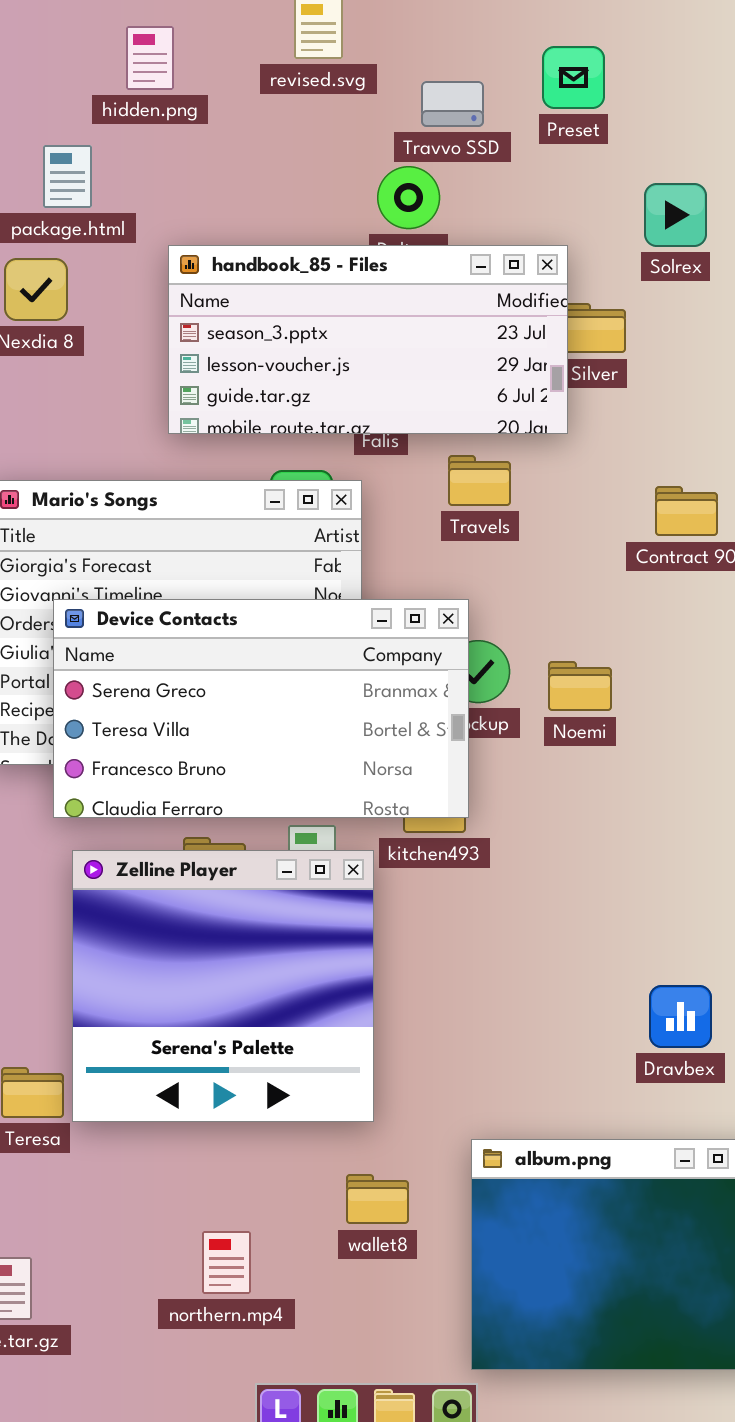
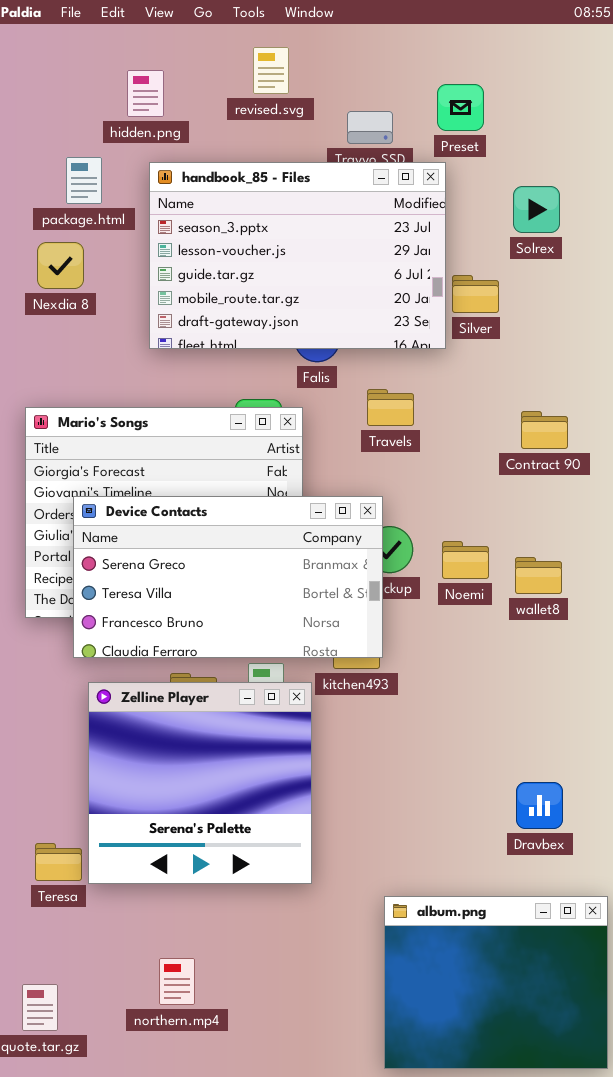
handbook_85 - Files: [168,245,568,434] -> [149,162,446,349], moved, resized
wallet8: [346,1174,409,1224] -> [515,557,562,594], moved
northern.mp4: [202,1231,251,1294] -> [159,958,195,1005], moved

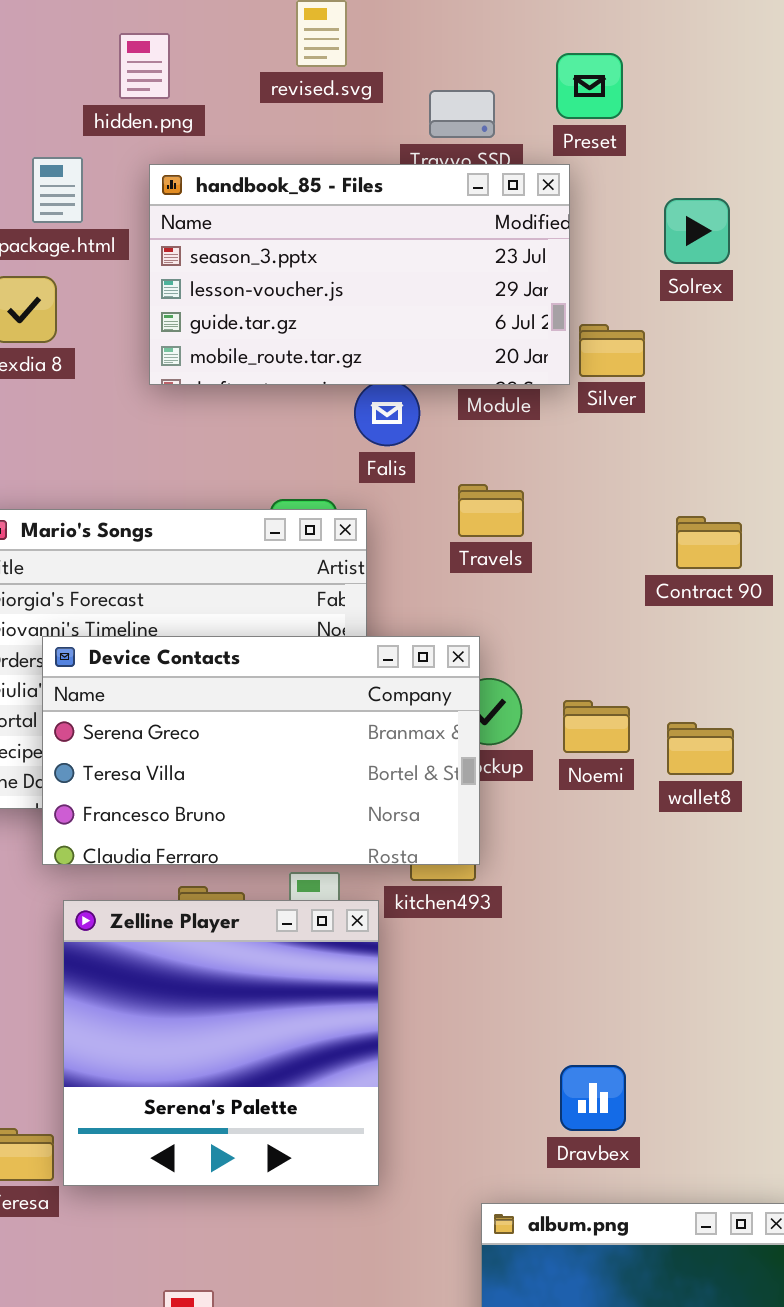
handbook_85 - Files: [149,162,446,349] -> [149,164,570,385], resized
Dravbex: [516,782,563,829] -> [560,1065,626,1131], moved

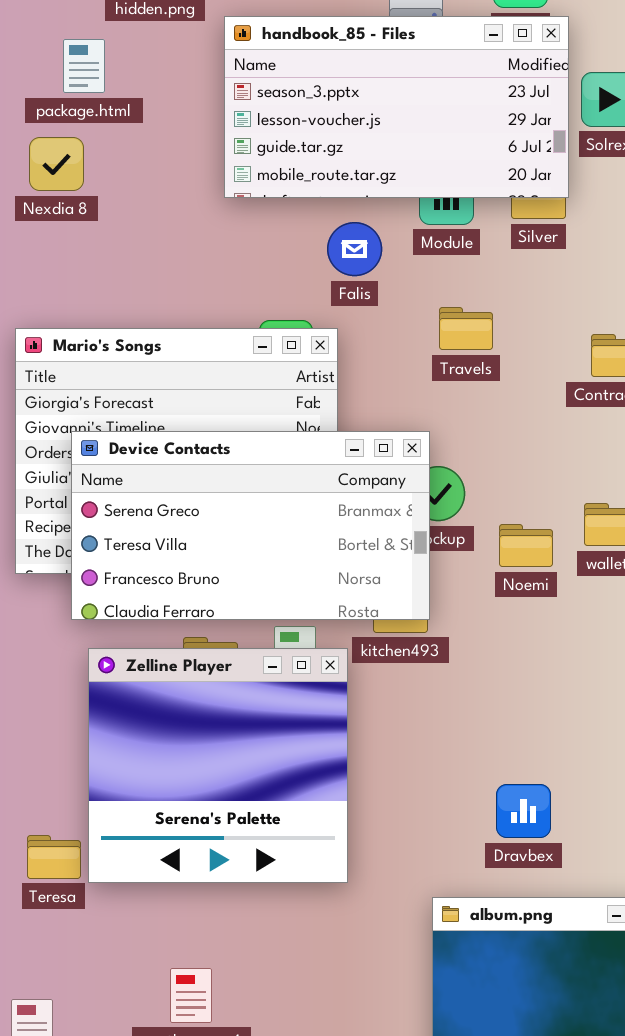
handbook_85 - Files: [149,164,570,385] -> [224,16,569,198], moved
Travels: [458,484,524,537] -> [439,307,493,350], moved
Noemi: [563,700,630,753] -> [499,524,553,567], moved

